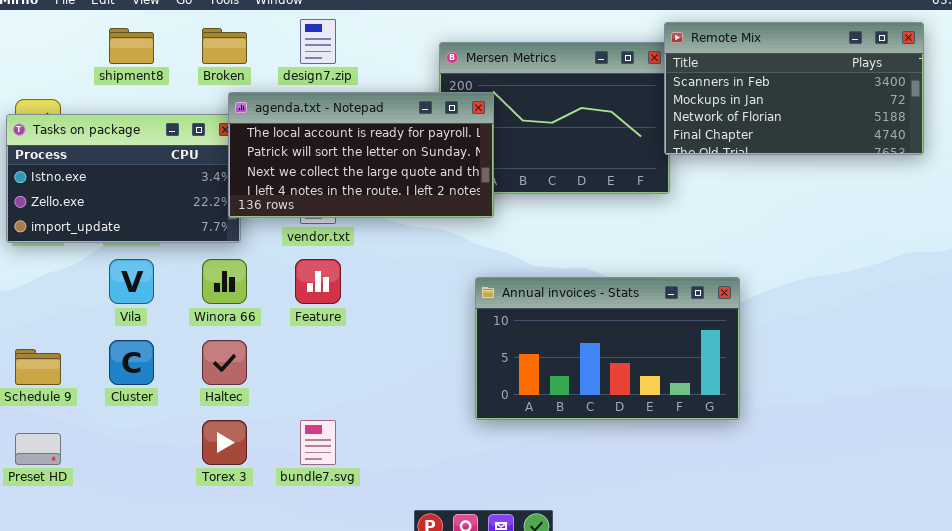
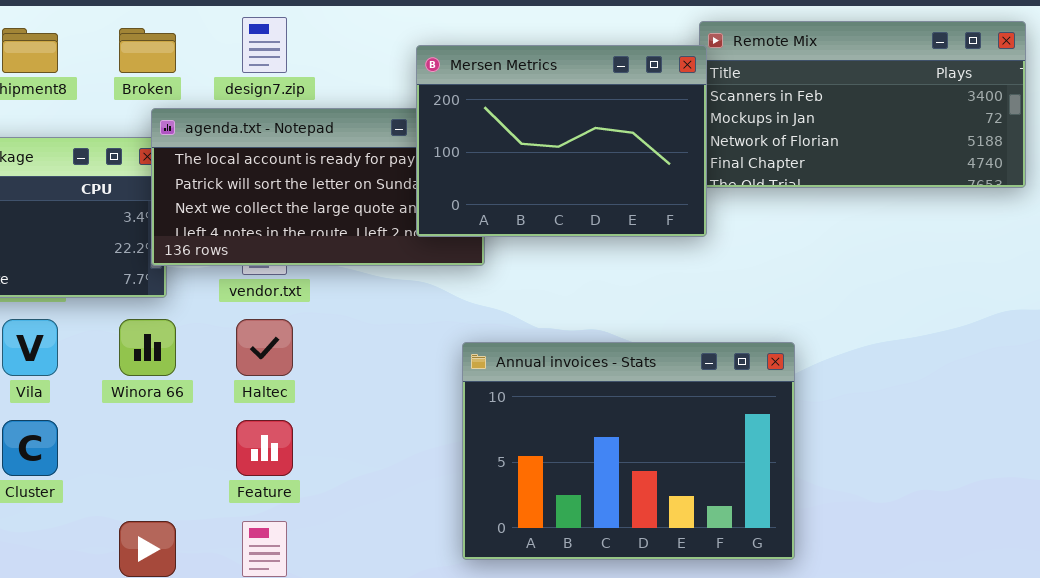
Mersen Metrics: [439,42,670,194] -> [416,45,707,237], raised
Feature: [295,259,341,304] -> [236,420,293,476], moved
Annual invoices - Stats: [475,277,740,420] -> [462,342,795,560], resized
Haltec: [202,340,247,385] -> [236,319,293,376], moved

